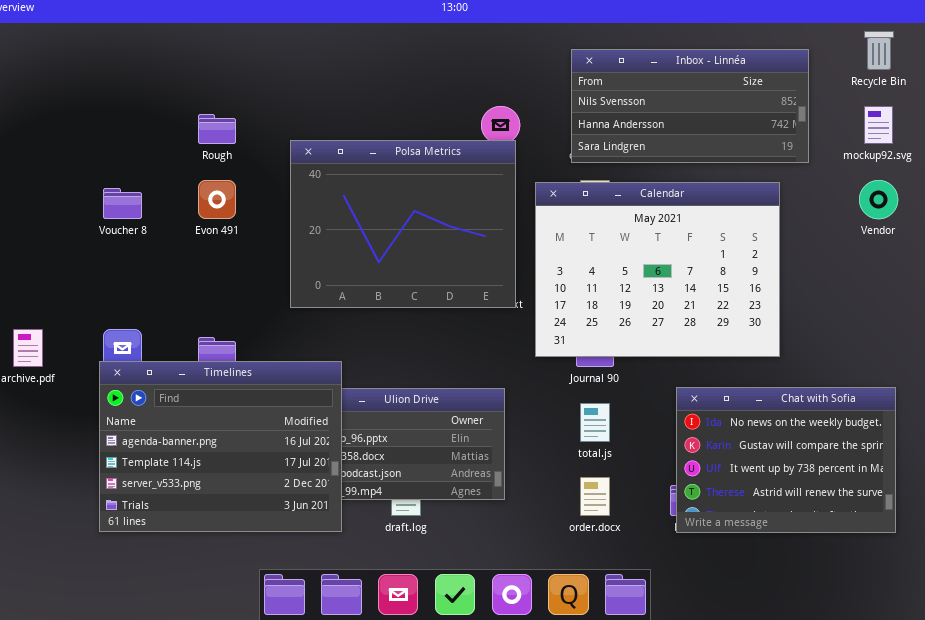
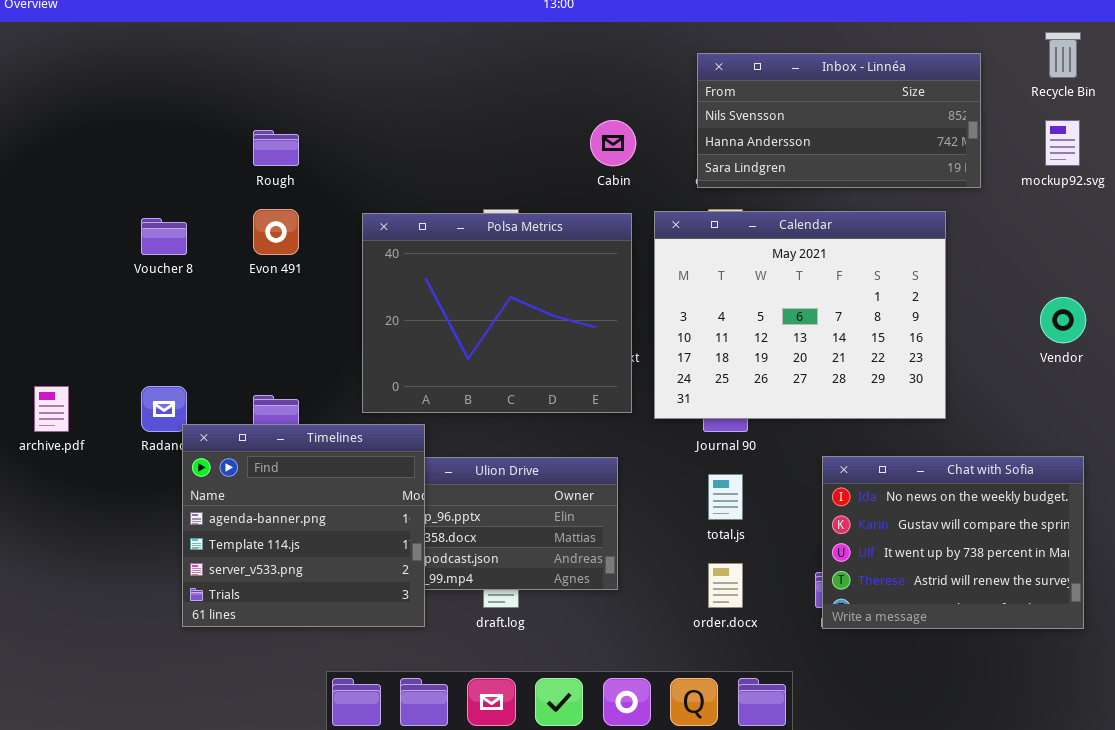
Polsa Metrics: [290,140,516,308] -> [362,213,632,413], moved
Vendor: [859,180,898,219] -> [1040,297,1086,343], moved
Timelines: [99,361,342,532] -> [182,424,425,627], resized

